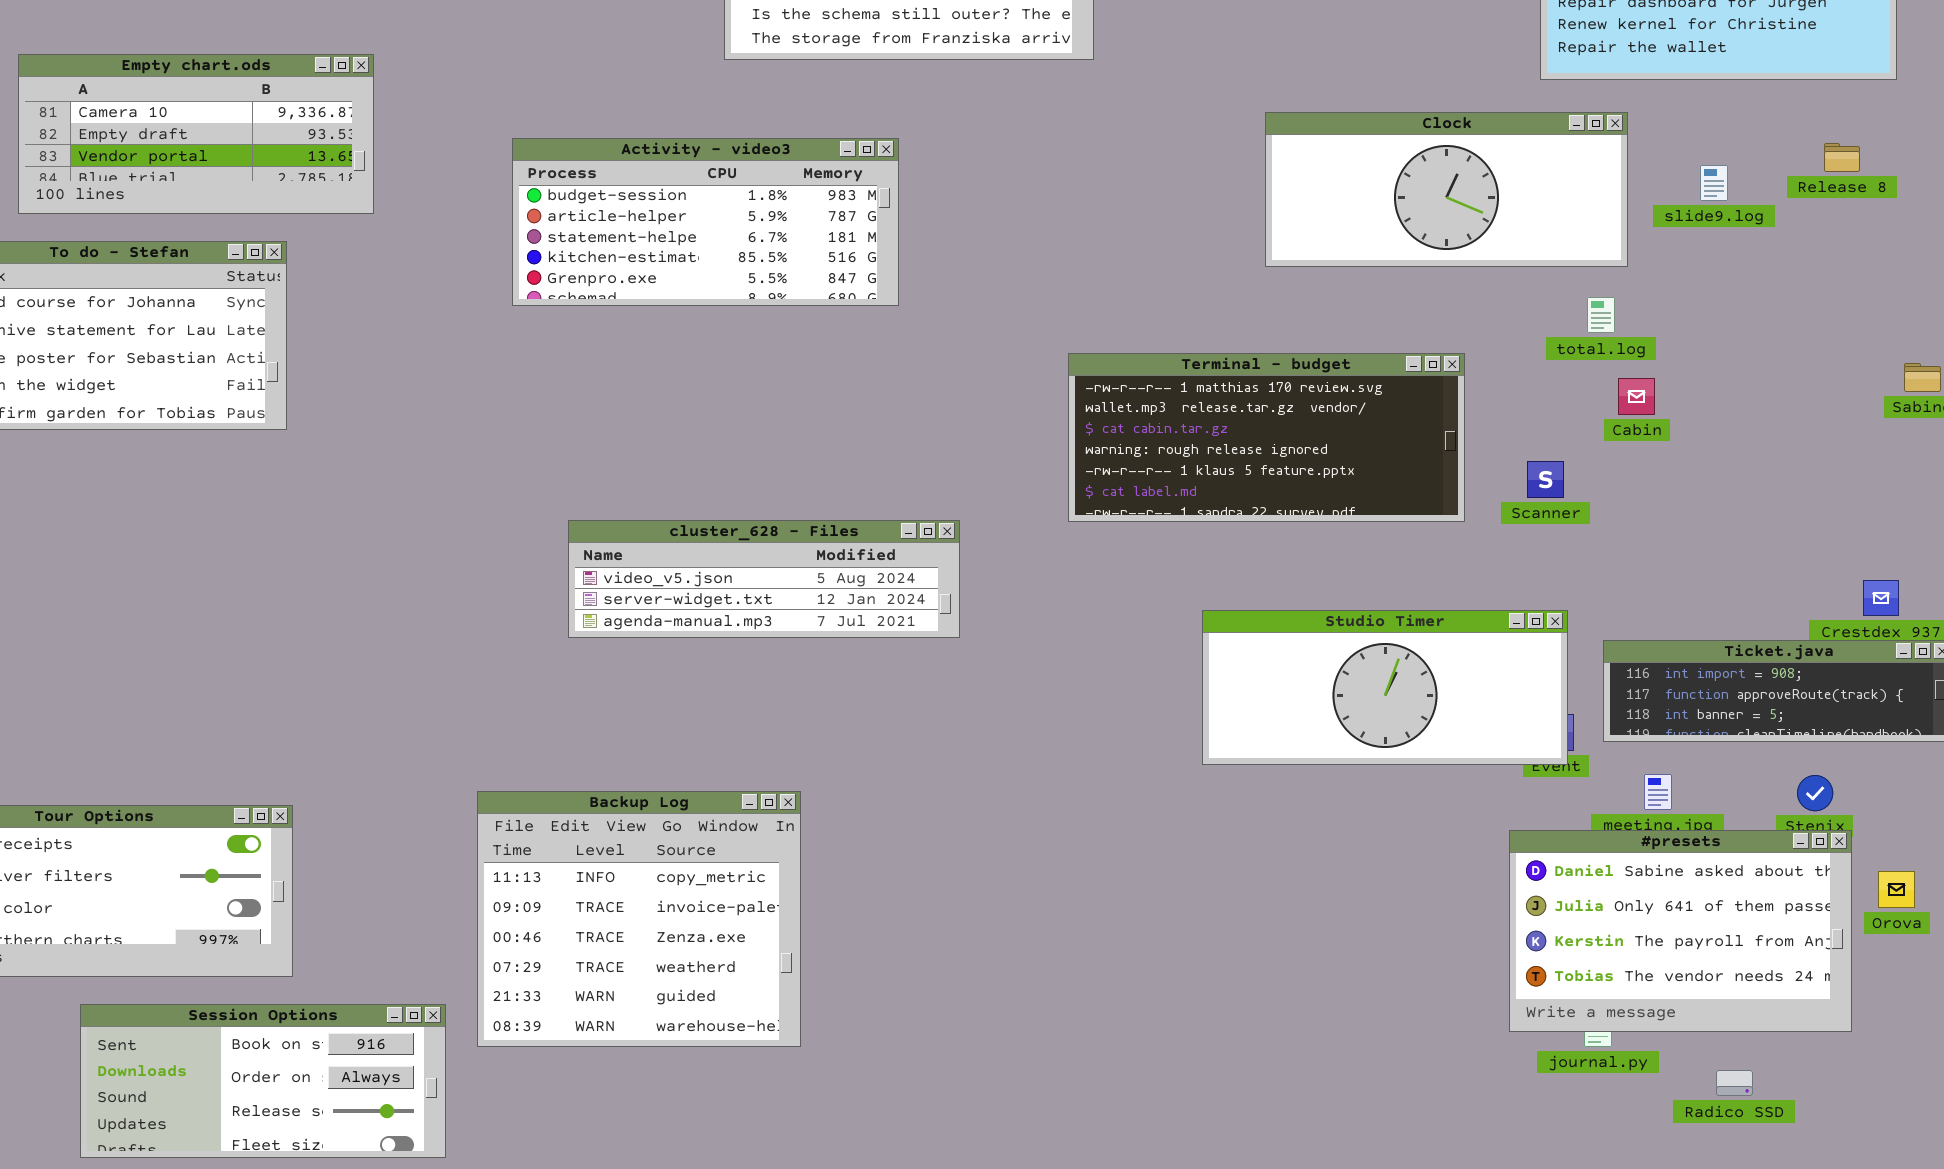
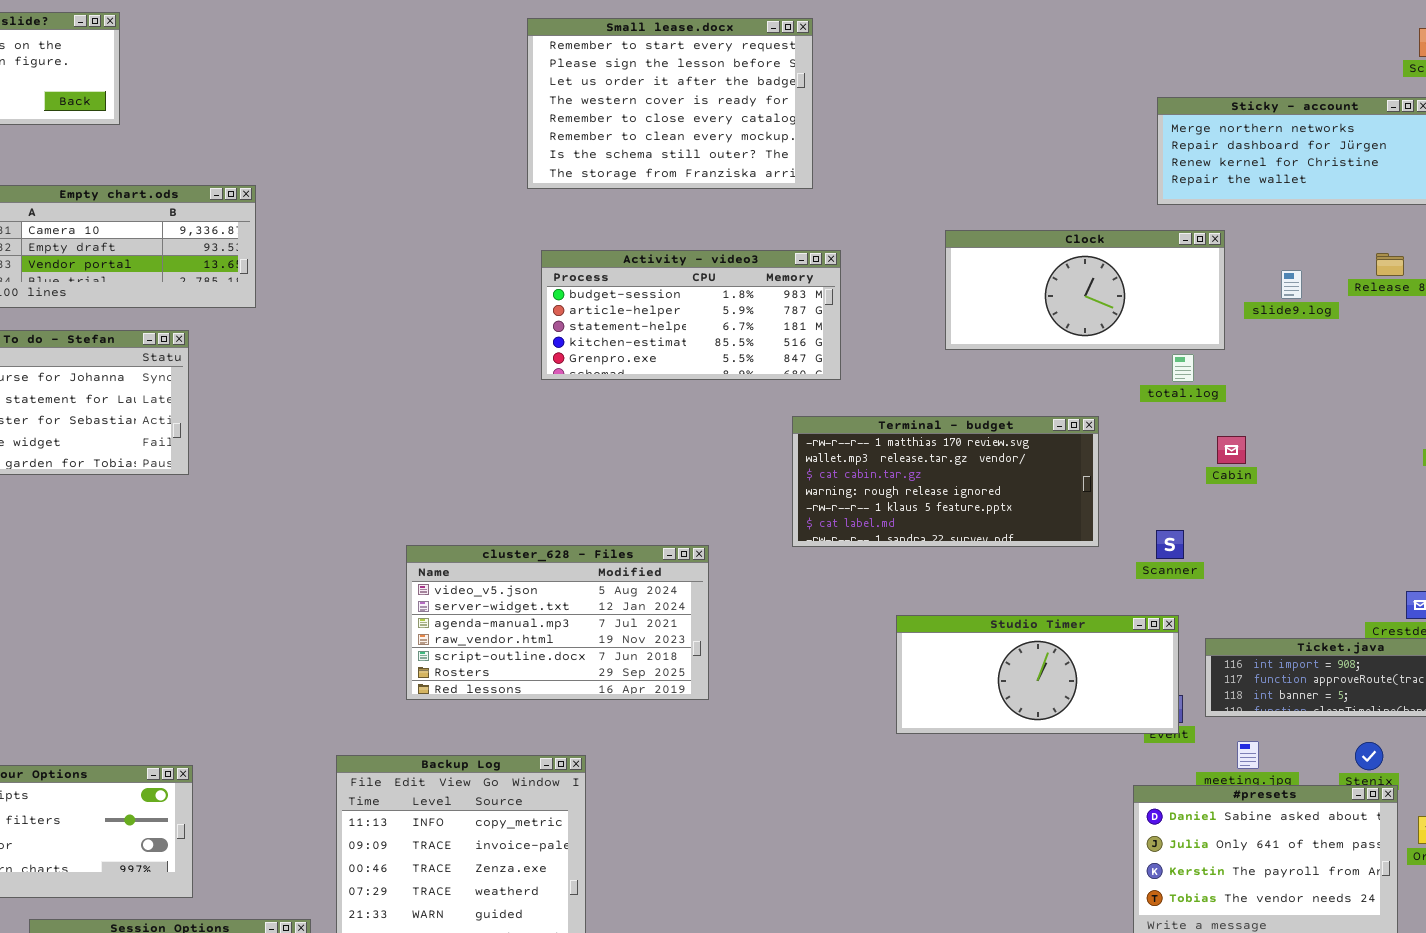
Activity - video3: [512,138,899,306] -> [541,250,841,380], moved
total.log: [1587,297,1615,333] -> [1172,354,1194,382], moved
Scanner: [1527,461,1564,498] -> [1156,530,1184,559], moved
cluster_628 - Files: [568,520,960,638] -> [406,545,709,700], resized

